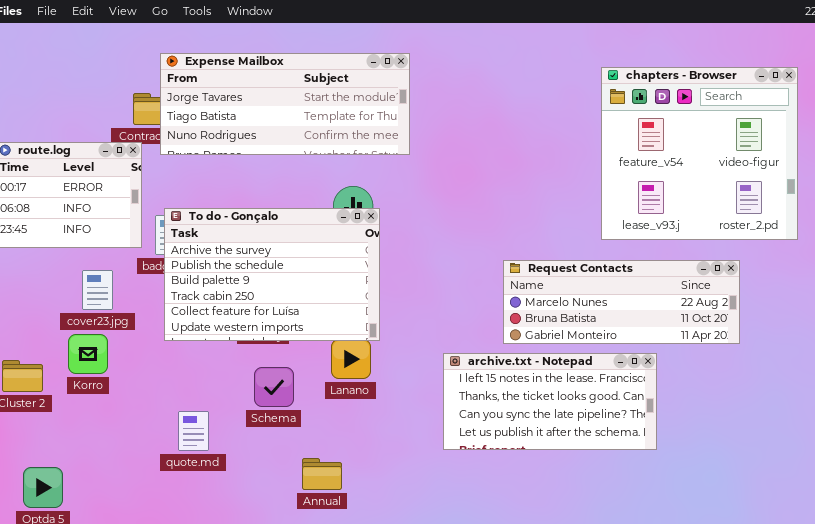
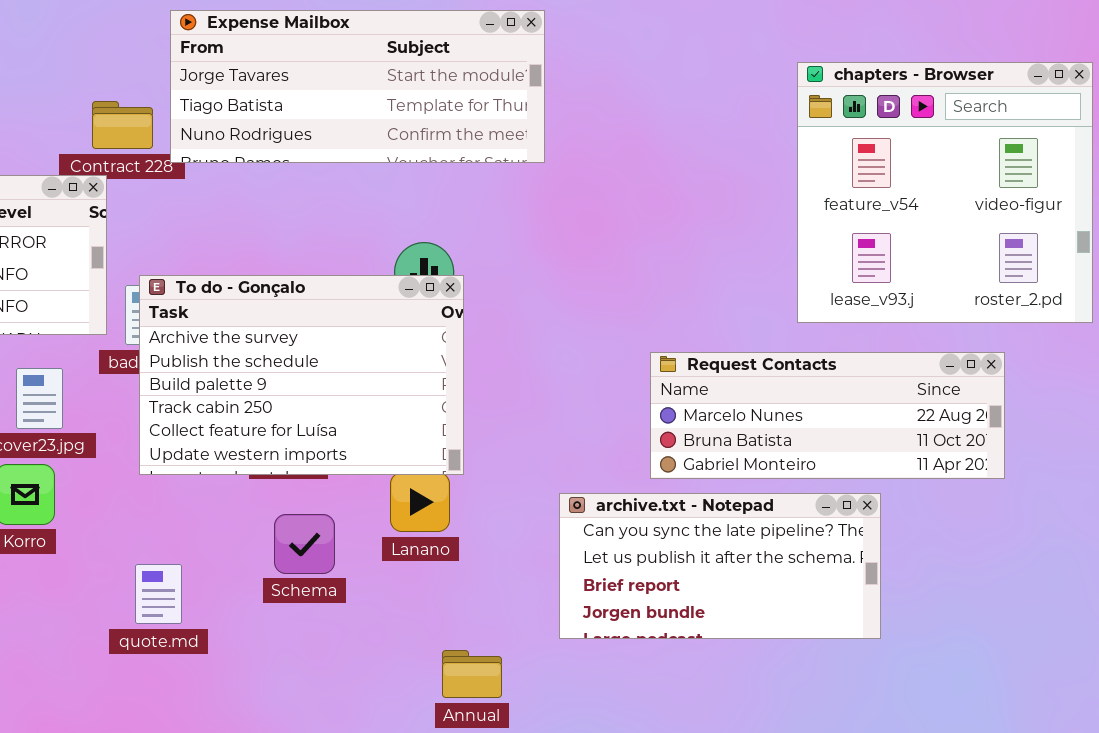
Expense Mailbox: [160,53,410,155] -> [170,10,545,163], moved
archive.txt - Notepad: [443,353,657,450] -> [559,493,881,639], scrolled down 2 rows
quote.md: [178,411,209,451] -> [135,564,182,624], moved
Annual: [302,458,342,490] -> [442,650,502,698], moved

